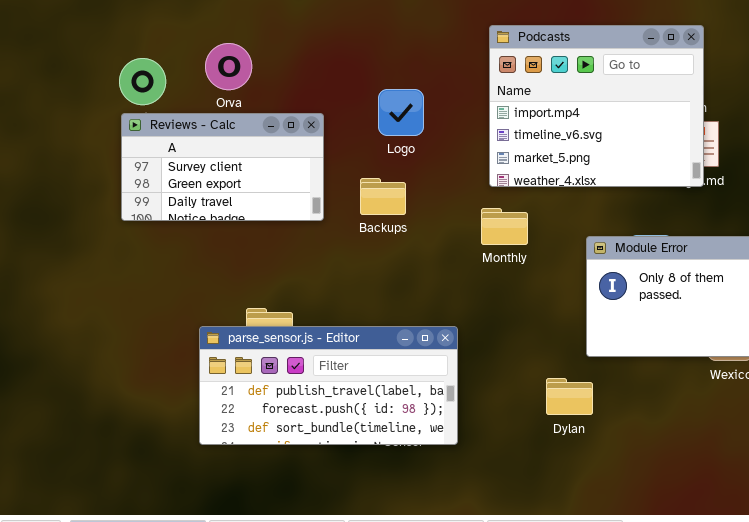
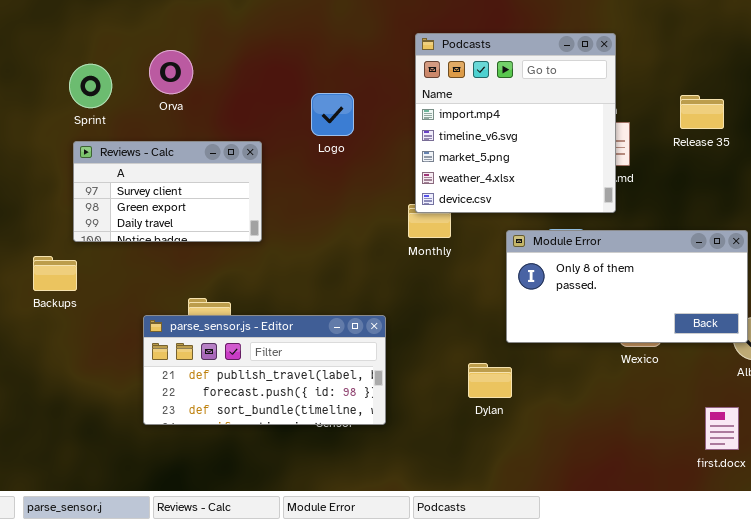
Podcasts: [489,25,704,187] -> [415,33,616,213], resized
Reviews - Calc: [121,113,324,221] -> [73,141,262,242], moved
Backups: [360,178,406,215] -> [33,256,77,291], moved

